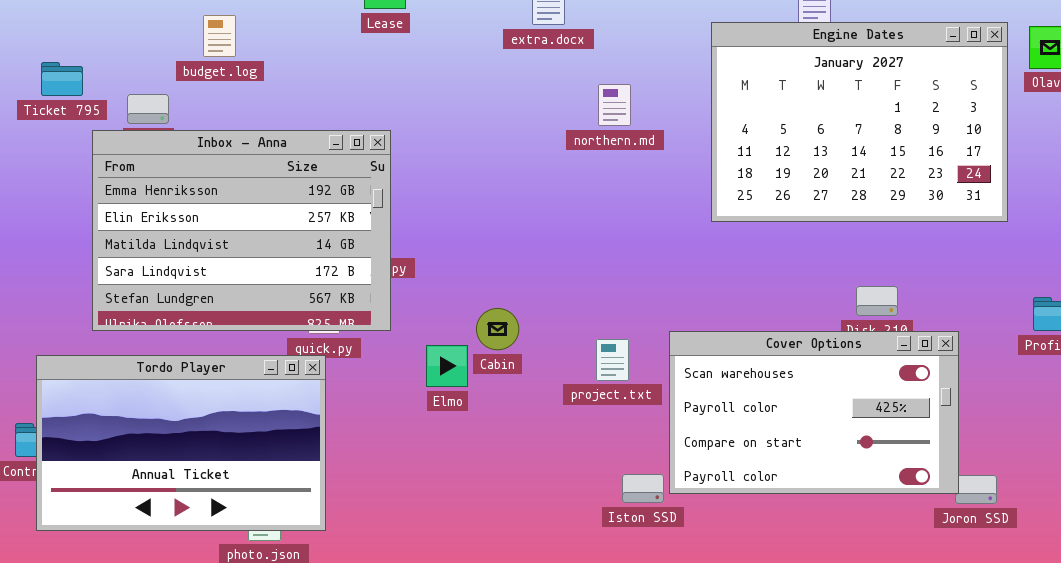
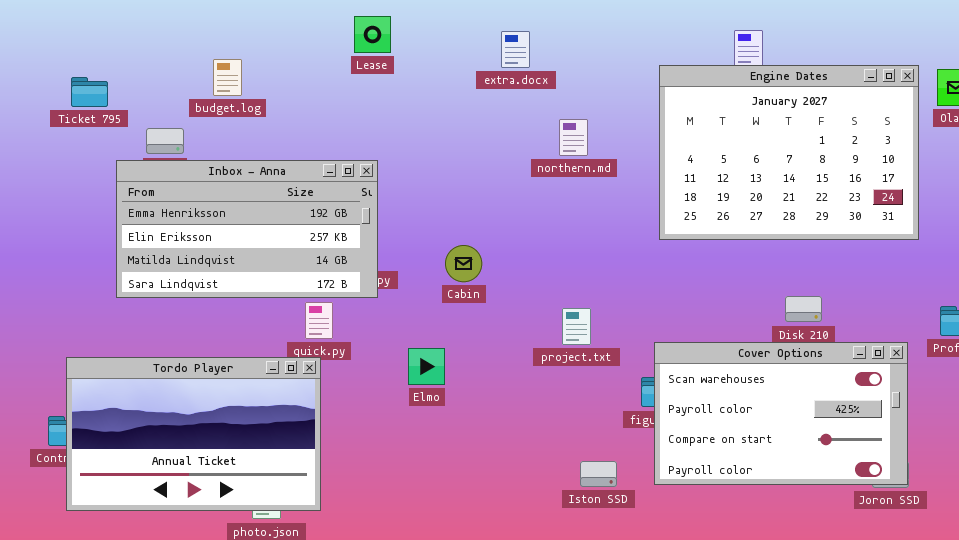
Ticket 795: [41,62,83,96] -> [71,77,108,107], moved
Inbox - Anna: [92,130,391,331] -> [116,160,378,298], resized
Cabin: [476,308,519,350] -> [445,245,482,282], moved
Cover Options: [669,331,959,494] -> [654,342,908,485], moved
project.txt: [596,339,629,381] -> [562,308,591,345], moved

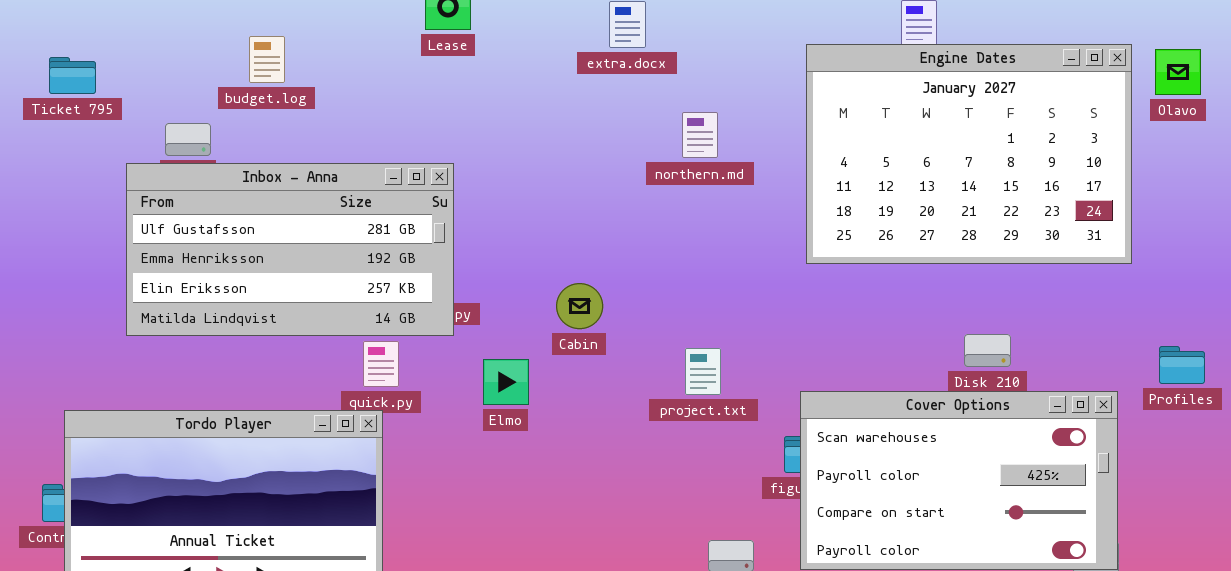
Ticket 795: [71,77,108,107] -> [49,57,96,94], moved
Inbox - Anna: [116,160,378,298] -> [126,163,454,336], scrolled up 1 row
Cabin: [445,245,482,282] -> [556,283,603,329], moved
Elmo: [408,348,445,385] -> [483,359,529,405], moved

